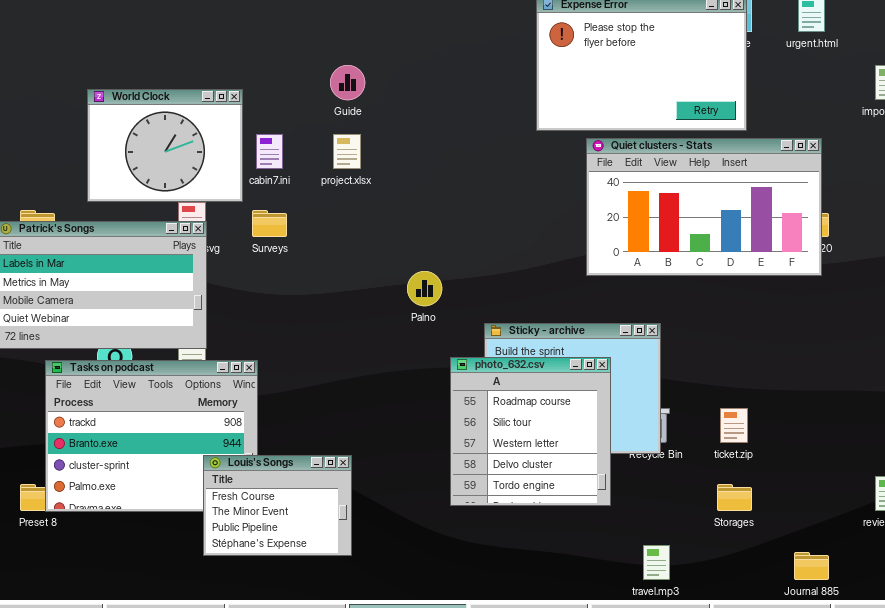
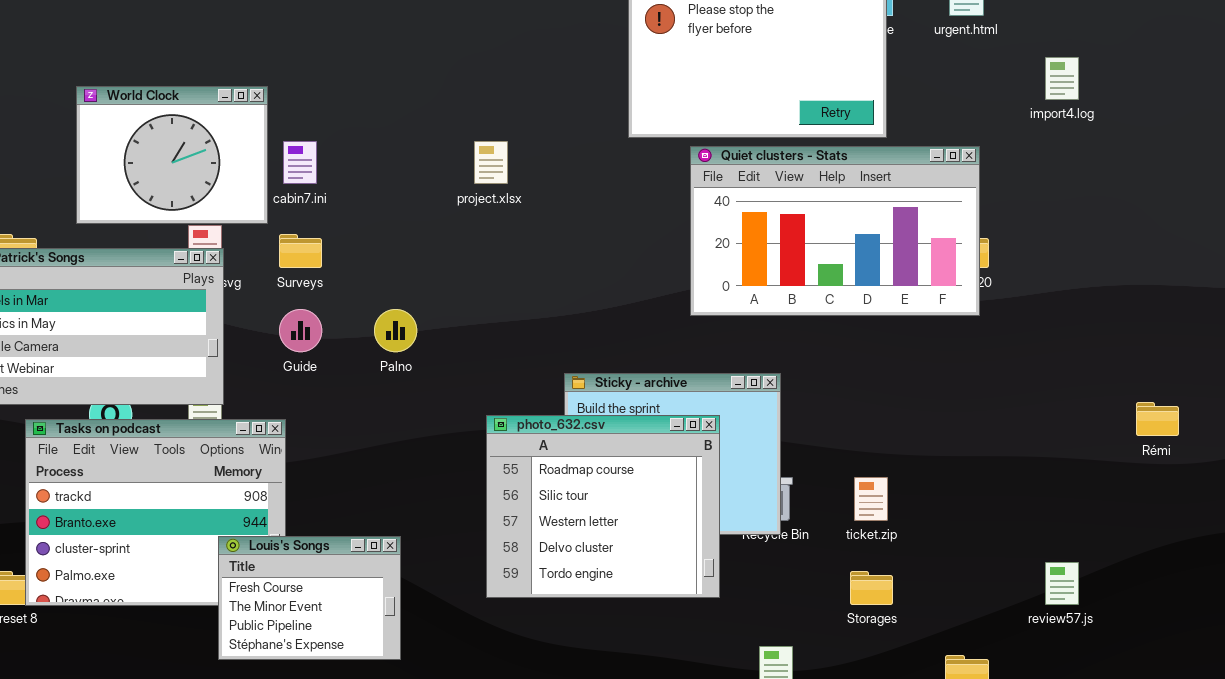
Guide: [330,65,365,100] -> [279,309,322,352], moved
project.xlsx: [333,134,361,169] -> [474,141,508,184], moved
Palno: [407,271,442,306] -> [374,309,417,352], moved
photo_632.csv: [450,357,611,506] -> [486,415,720,598], resized

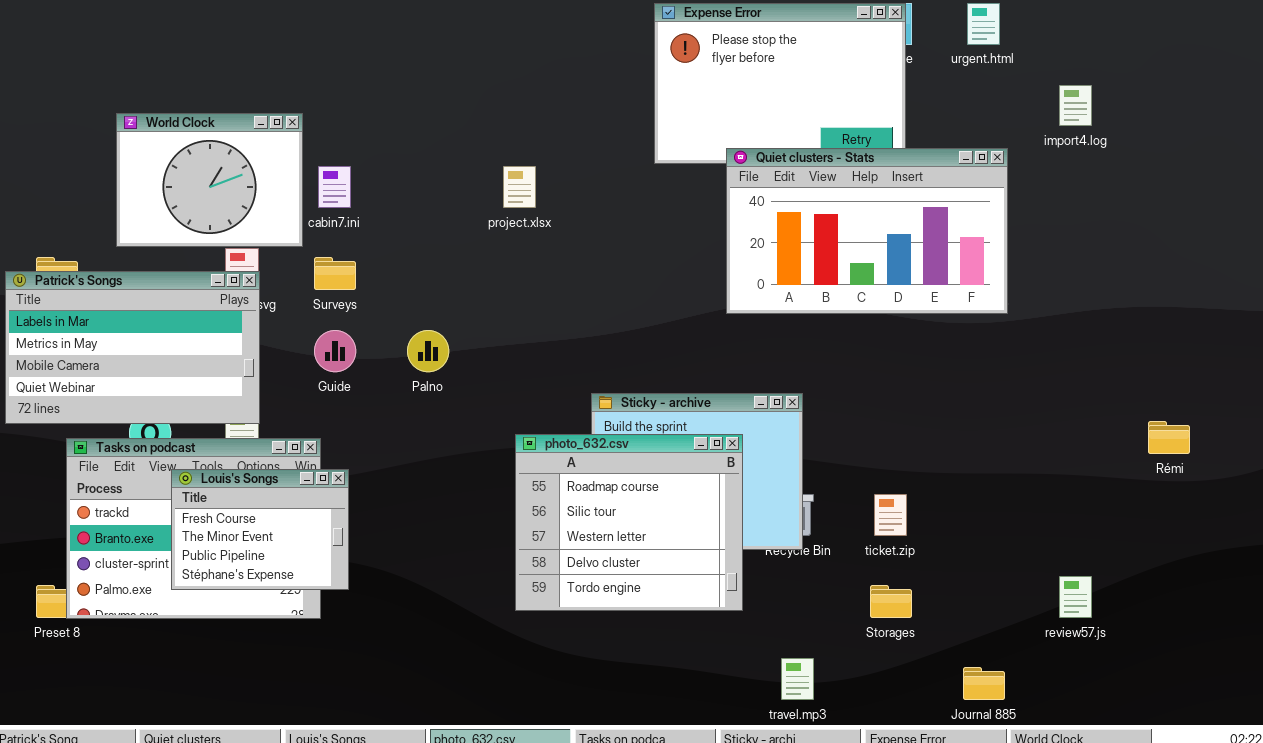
Quiet clusters - Stats: [690,146,980,316] -> [726,148,1008,314], moved
Louis's Songs: [218,536,401,660] -> [171,469,349,590], moved

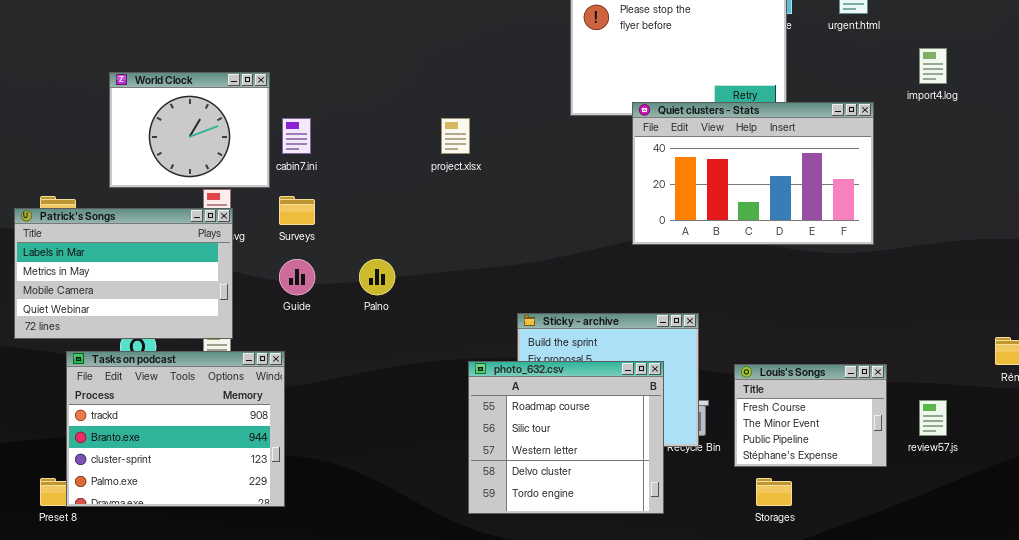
photo_632.csv: [515,434,743,611] -> [468,361,664,514], moved
Louis's Songs: [171,469,349,590] -> [734,364,887,467], moved
review57.js: [1059,576,1092,618] -> [919,400,947,436], moved

